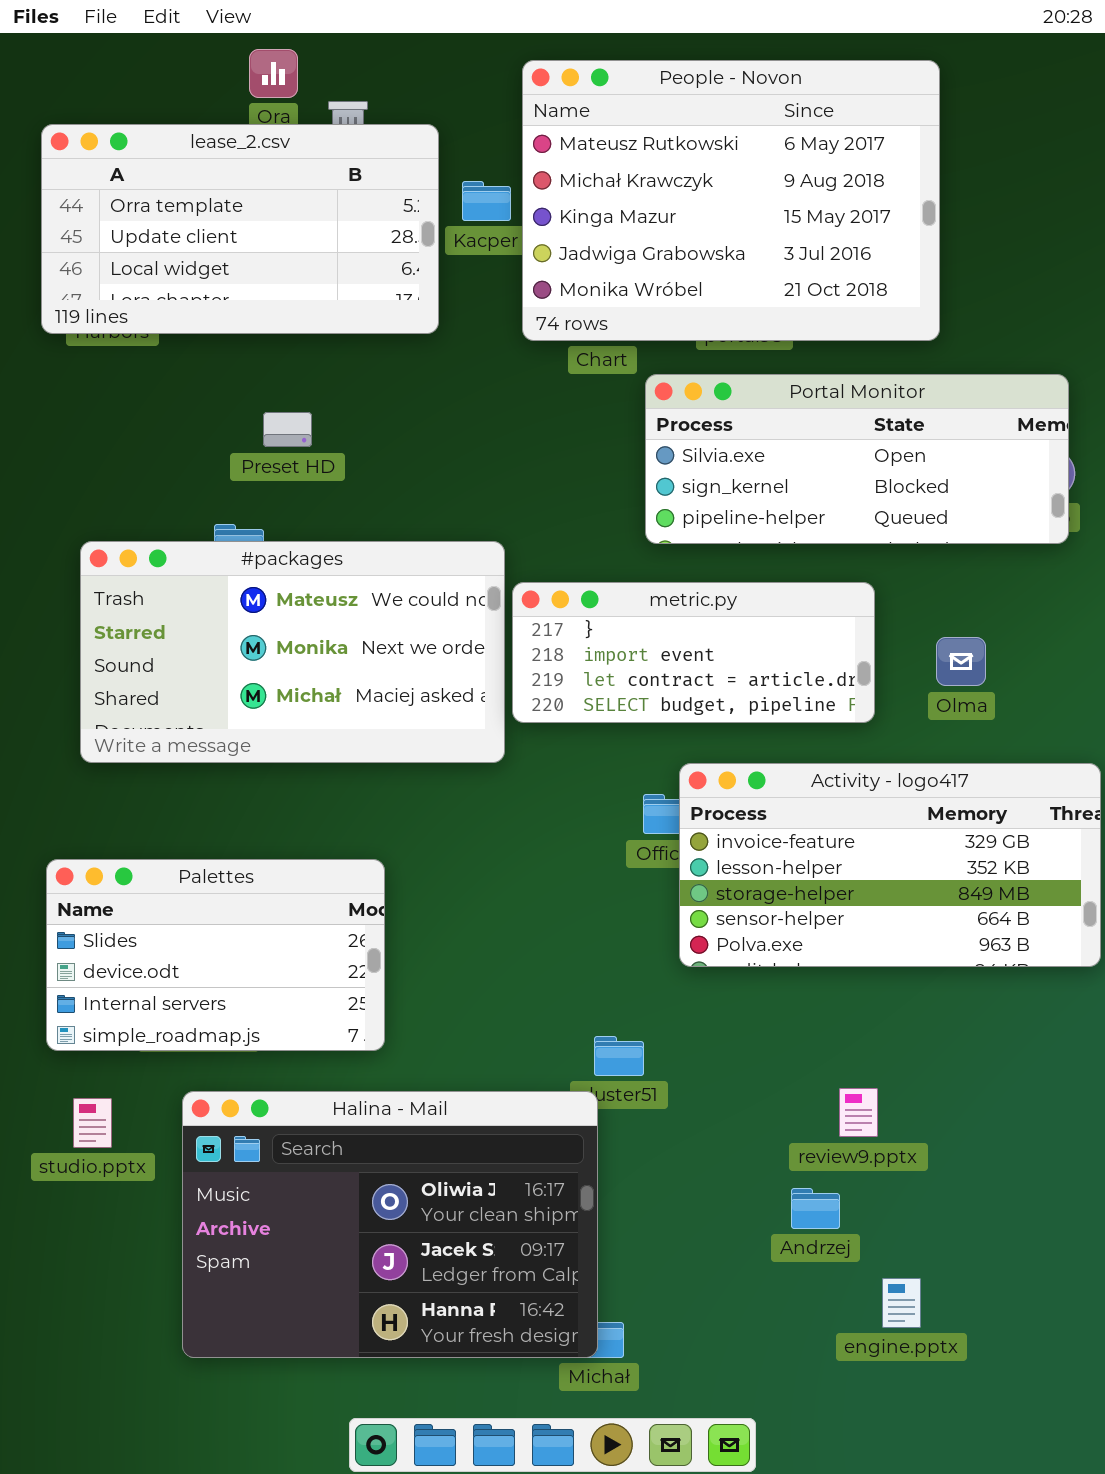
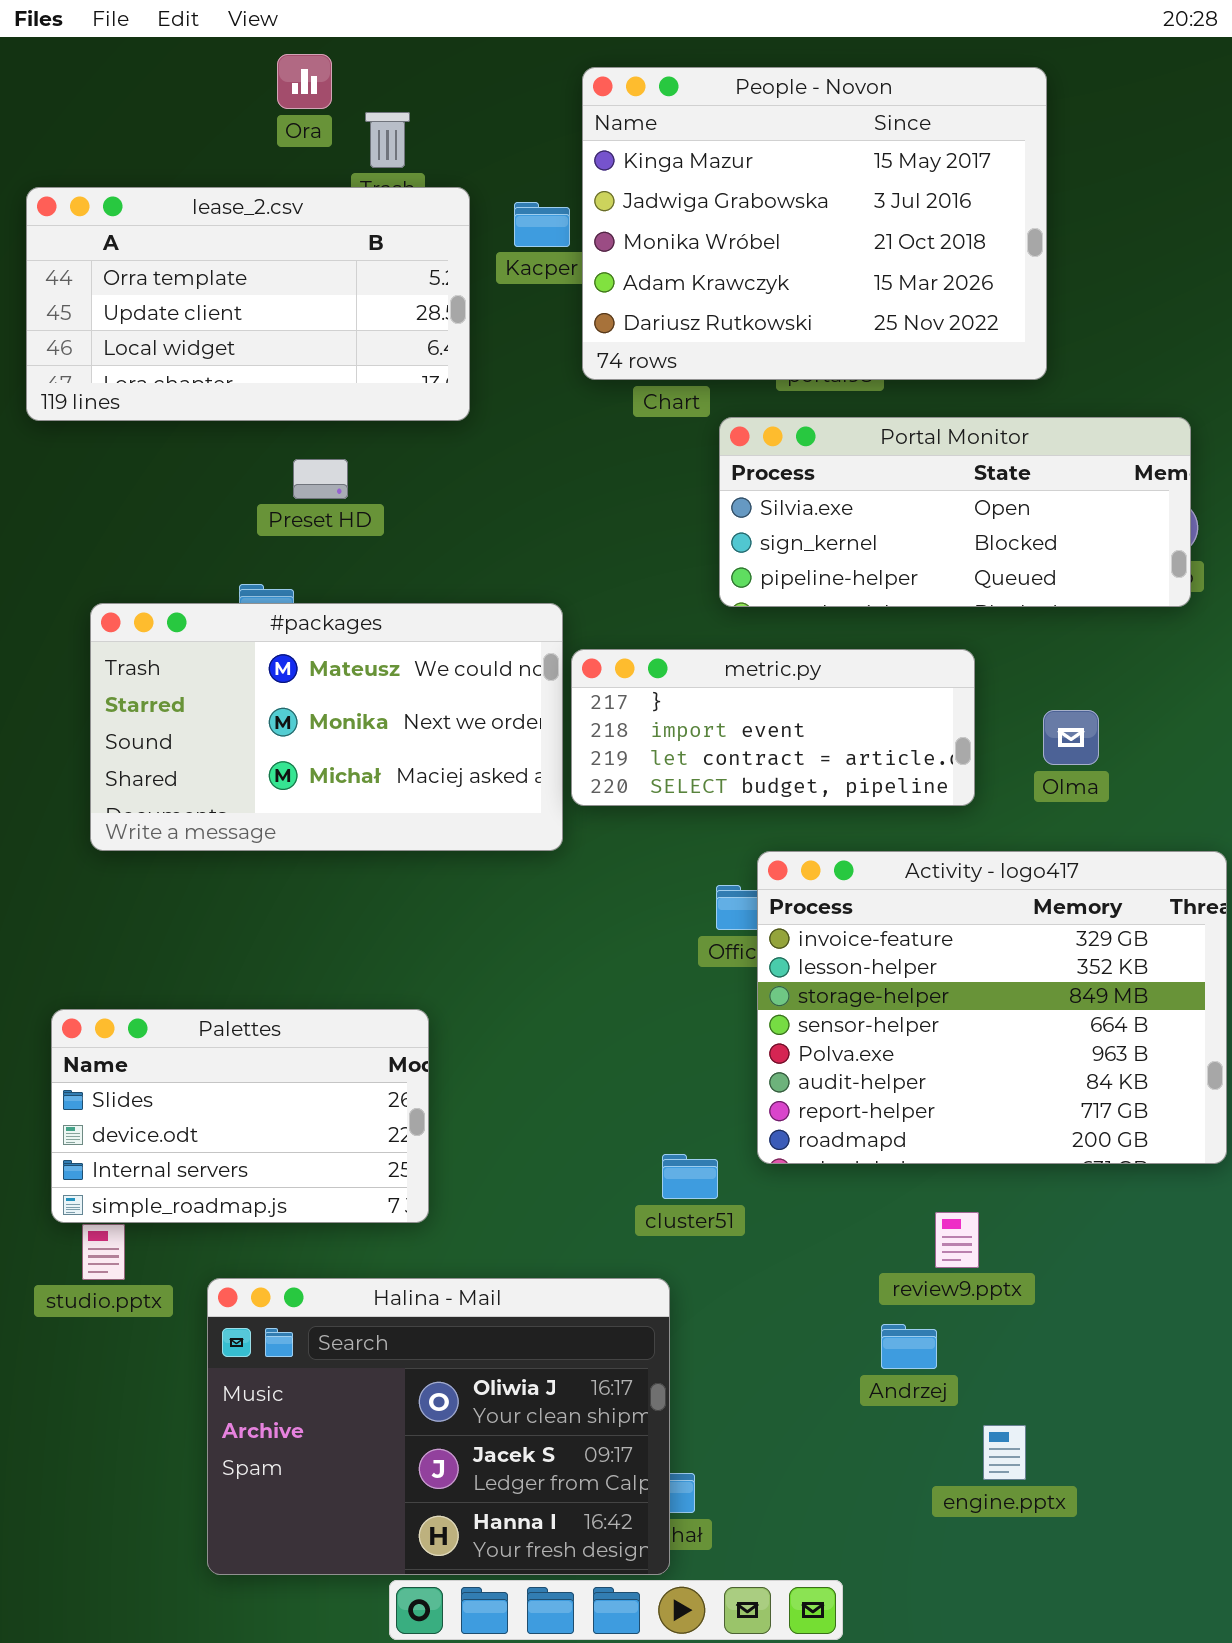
People - Novon: [522,60,940,341] -> [582,67,1047,380], scrolled down 2 rows
lease_2.csv: [41,124,439,334] -> [26,187,470,421], moved
Activity - logo417: [679,763,1101,967] -> [757,851,1227,1164], resized
Palettes: [46,859,385,1051] -> [51,1009,429,1223], moved
Halina - Mail: [182,1091,598,1358] -> [207,1278,670,1575], moved

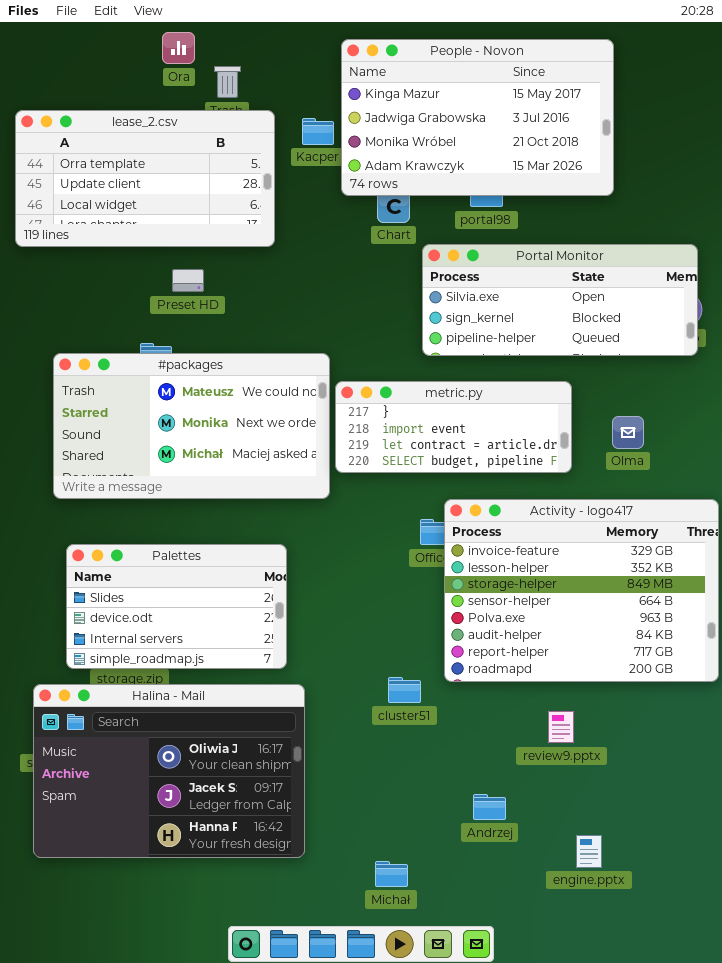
People - Novon: [582,67,1047,380] -> [341,39,614,196], resized
Palettes: [51,1009,429,1223] -> [66,544,287,669], moved
Halina - Mail: [207,1278,670,1575] -> [33,684,305,858], moved
Andrzej: [881,1324,937,1369] -> [473,794,506,820], moved

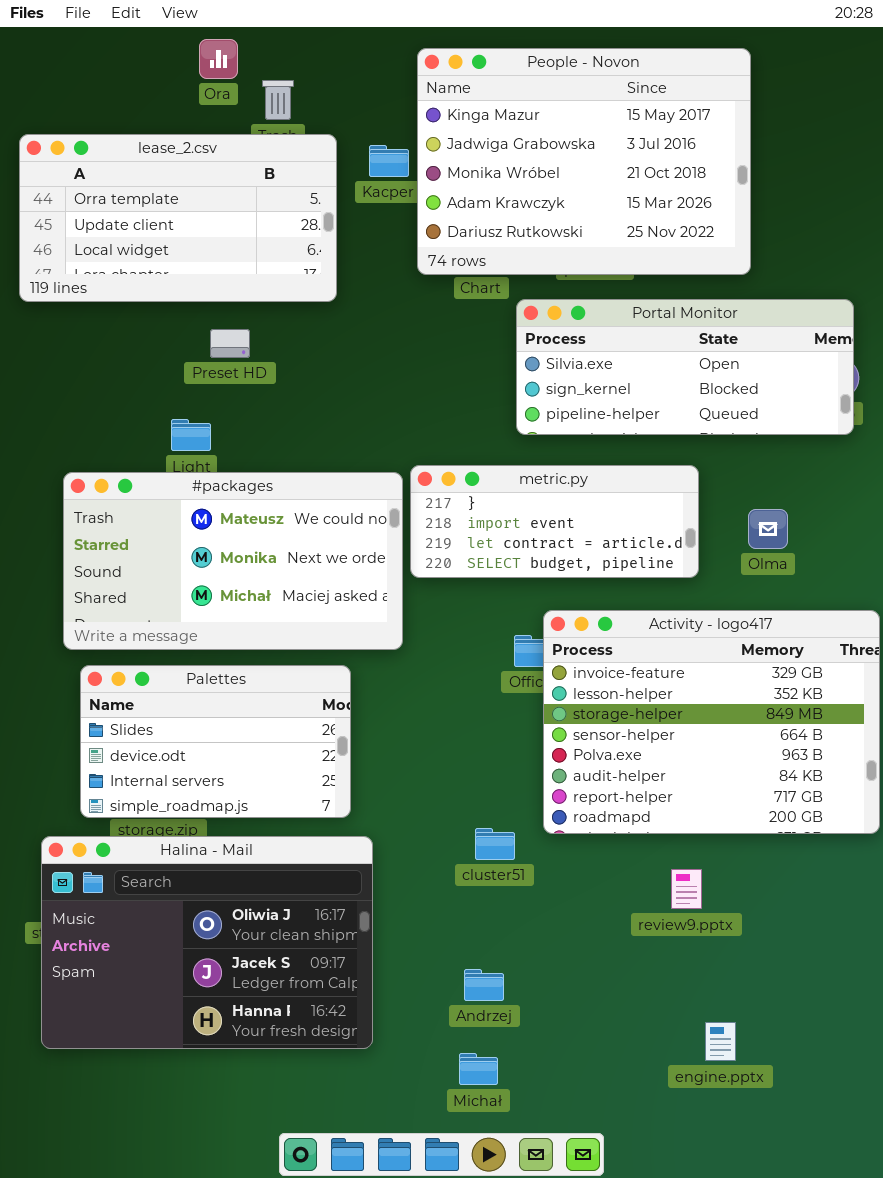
People - Novon: [341,39,614,196] -> [417,48,751,275], resized
#packages: [53,353,330,499] -> [63,472,403,650], moved
Andrzej: [473,794,506,820] -> [464,969,504,1001], moved

